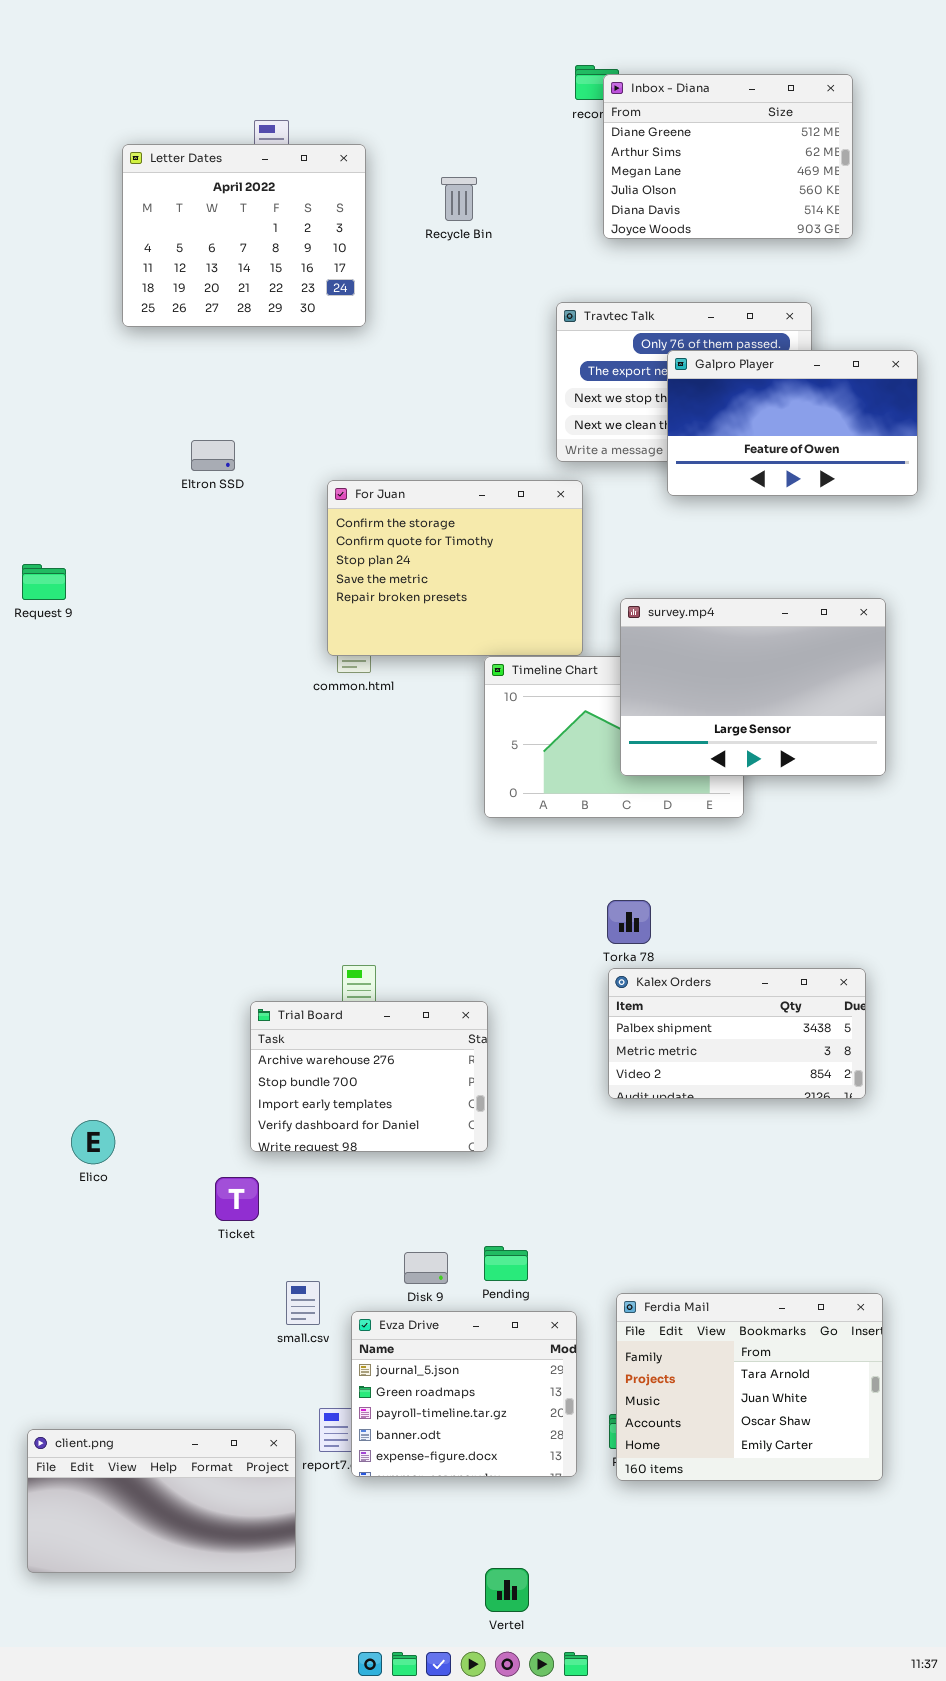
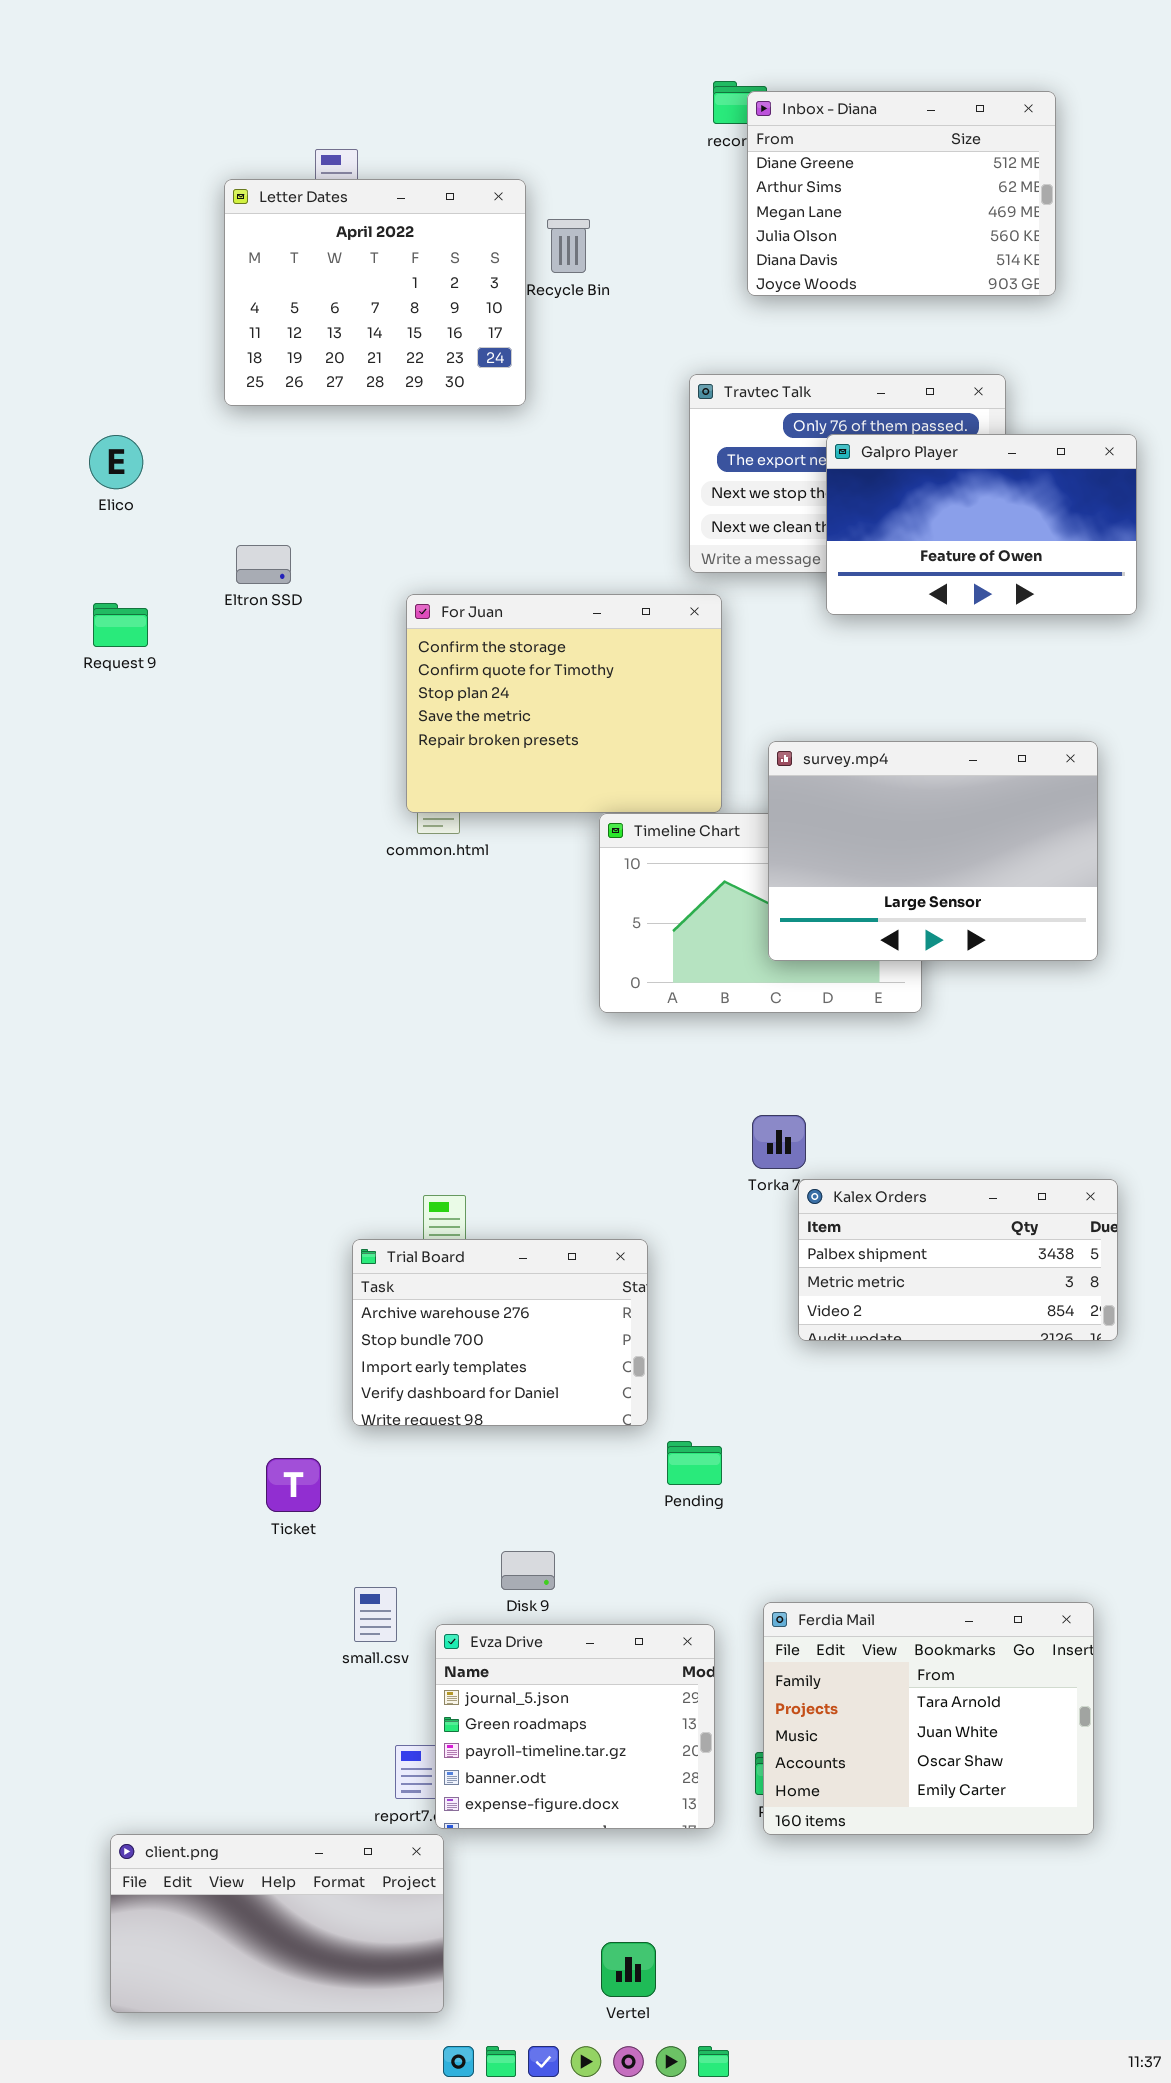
Letter Dates: [122,144,366,327] -> [224,179,526,406], moved
Request 9: [22,564,66,600] -> [93,603,148,647], moved
Kalex Orders: [608,968,866,1099] -> [798,1179,1118,1341], moved
Trial Board: [250,1001,488,1152] -> [352,1239,648,1426], moved
Elico: [71,1120,115,1164] -> [89,435,143,489], moved
Pending: [484,1246,528,1281] -> [667,1441,722,1485], moved
client.png: [27,1429,296,1573] -> [110,1834,444,2013], moved

